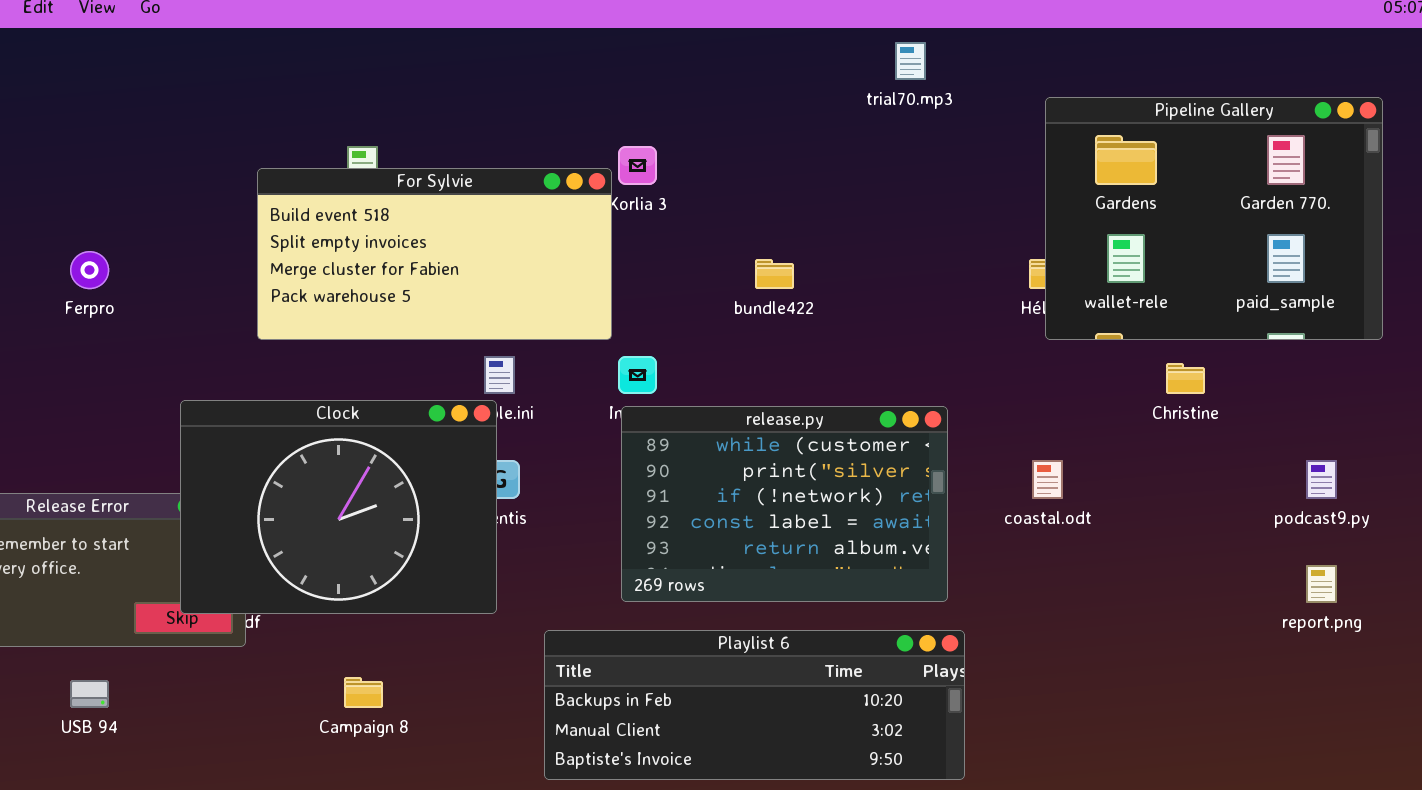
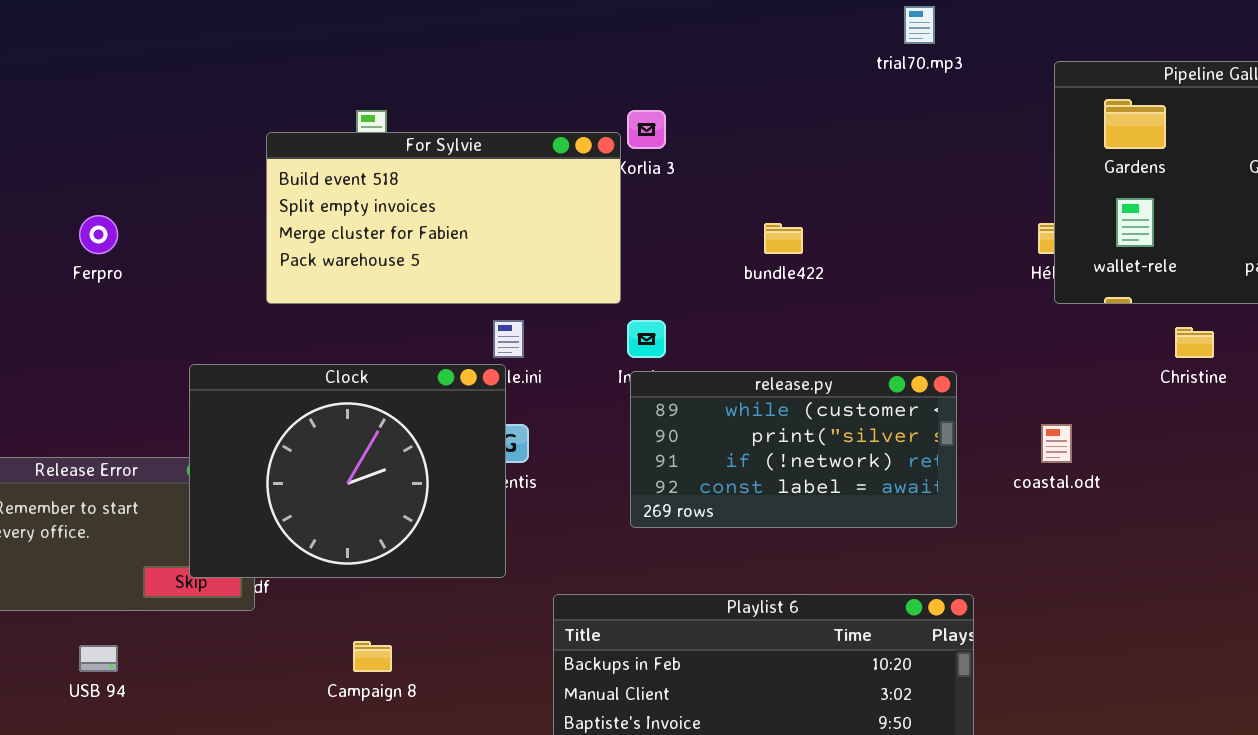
release.py: [621,406,948,602] -> [630,371,957,528], resized

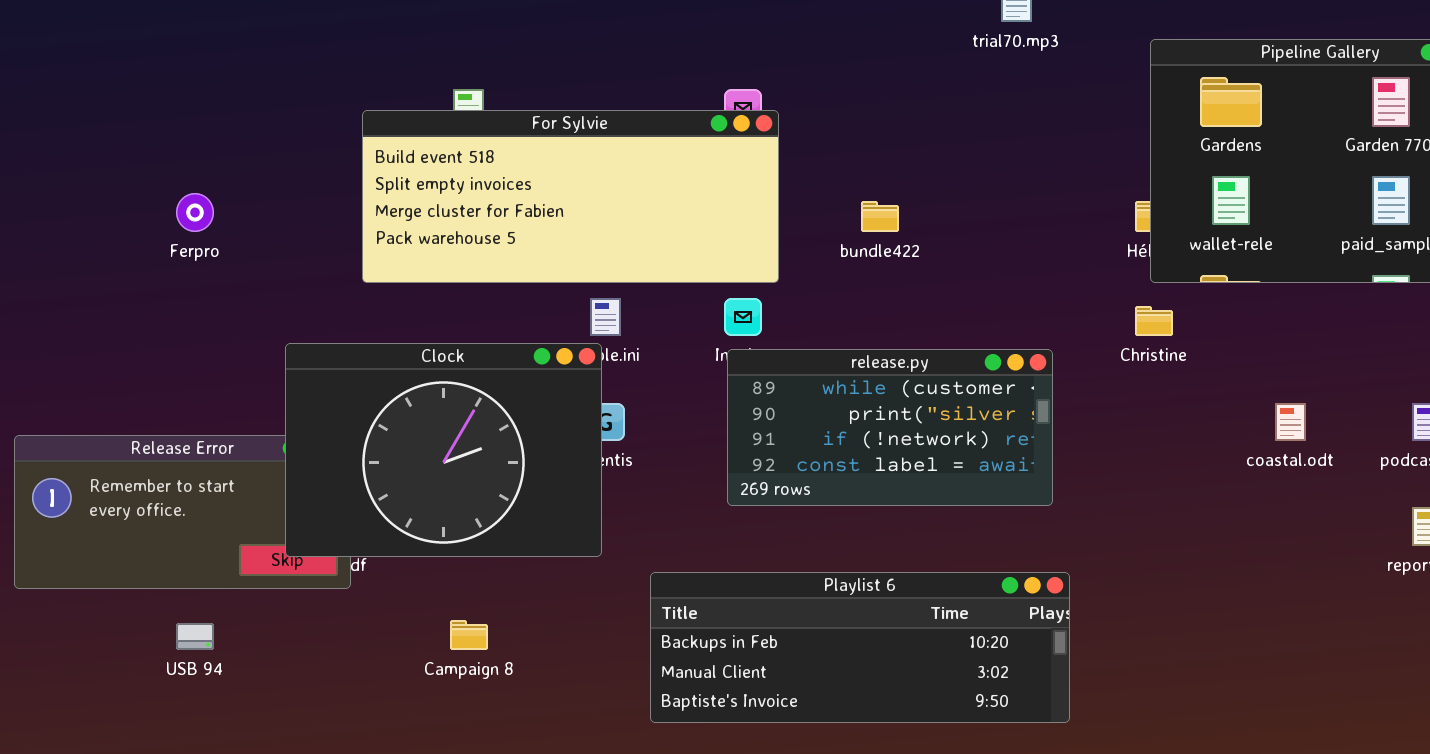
For Sylvie: [266,132,621,304] -> [362,110,779,283], resized
Christine: [1175,327,1214,358] -> [1135,306,1173,336], moved
coastal.odt: [1041,424,1072,463] -> [1275,403,1306,441], moved

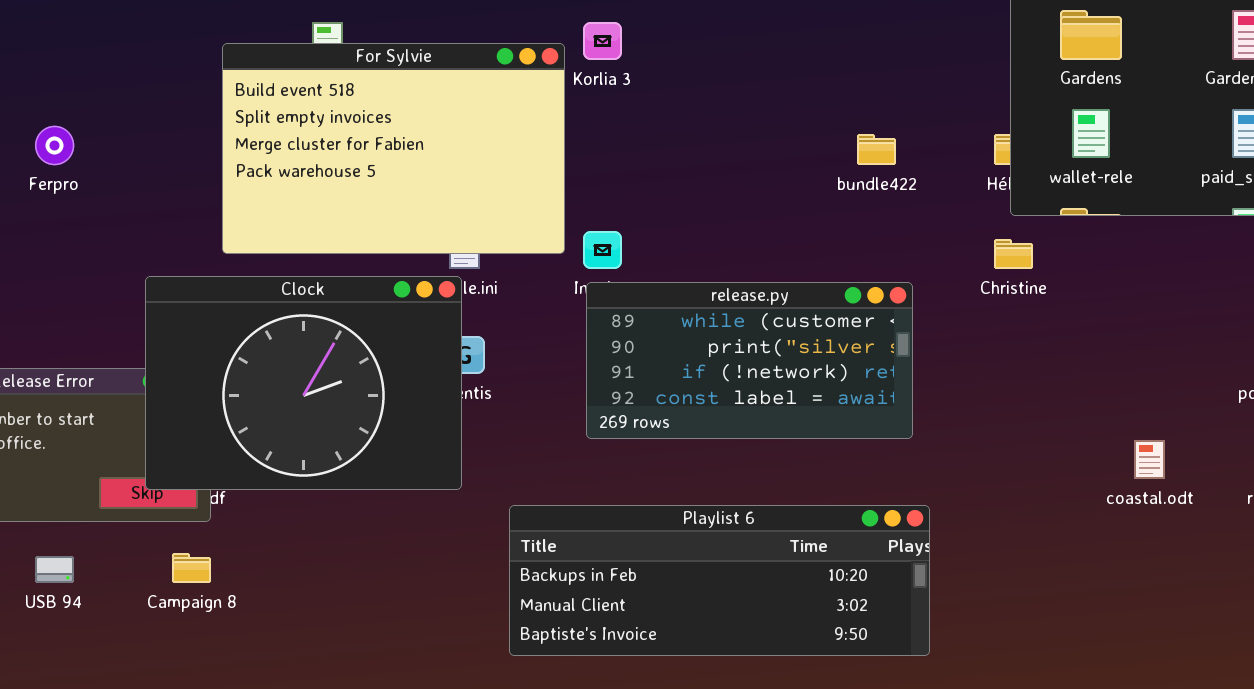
For Sylvie: [362,110,779,283] -> [222,43,565,254], resized
bundle422: [861,201,899,232] -> [857,134,896,165], moved
coastal.odt: [1275,403,1306,441] -> [1134,440,1165,479], moved
Campaign 8: [450,620,488,650] -> [172,553,211,583], moved

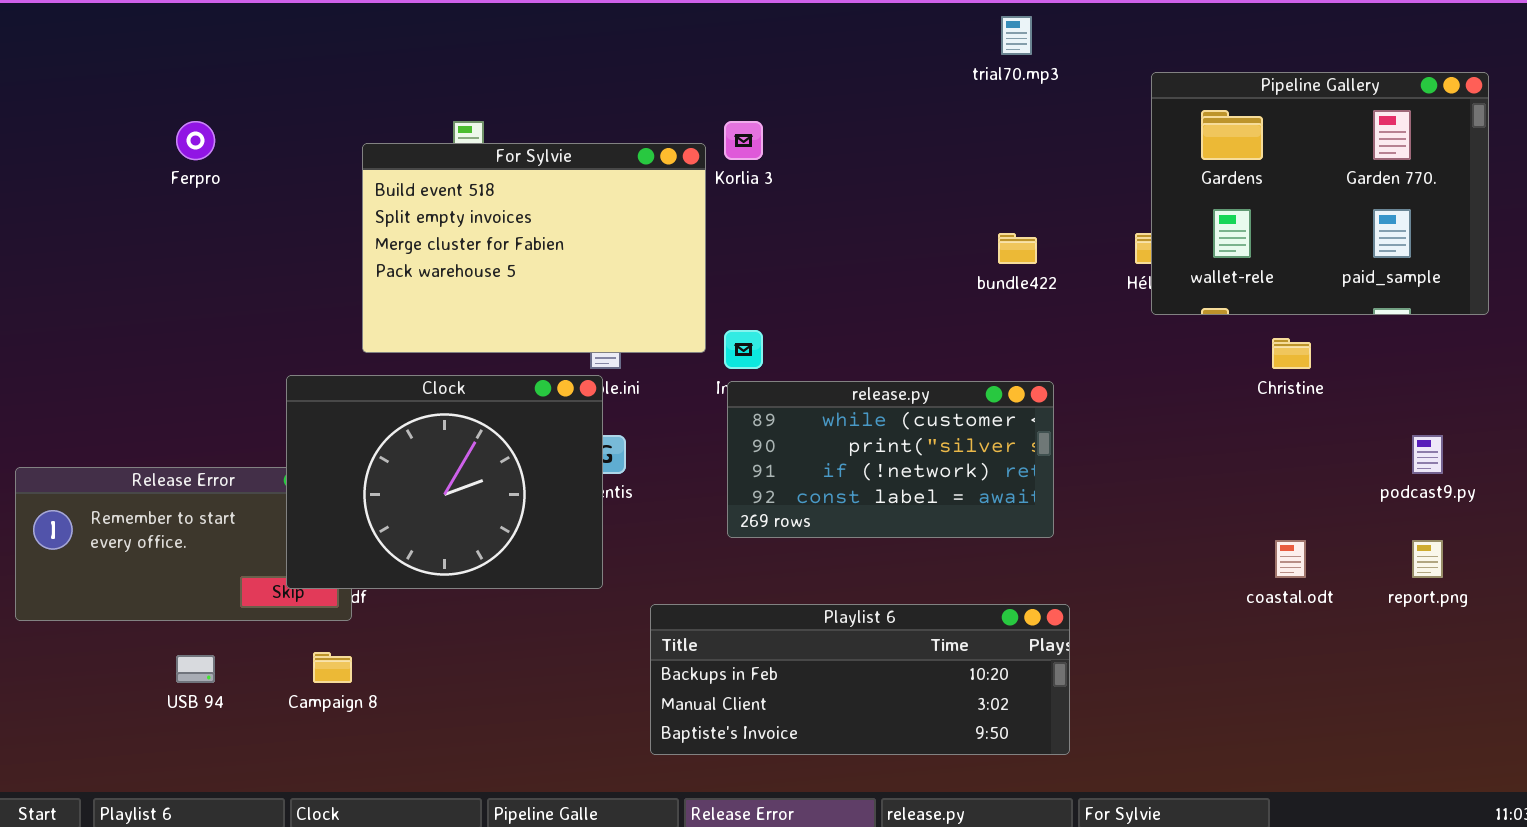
Ferpro: [35,126,74,165] -> [176,121,215,160], moved
Christine: [994,239,1033,269] -> [1272,338,1311,369], moved

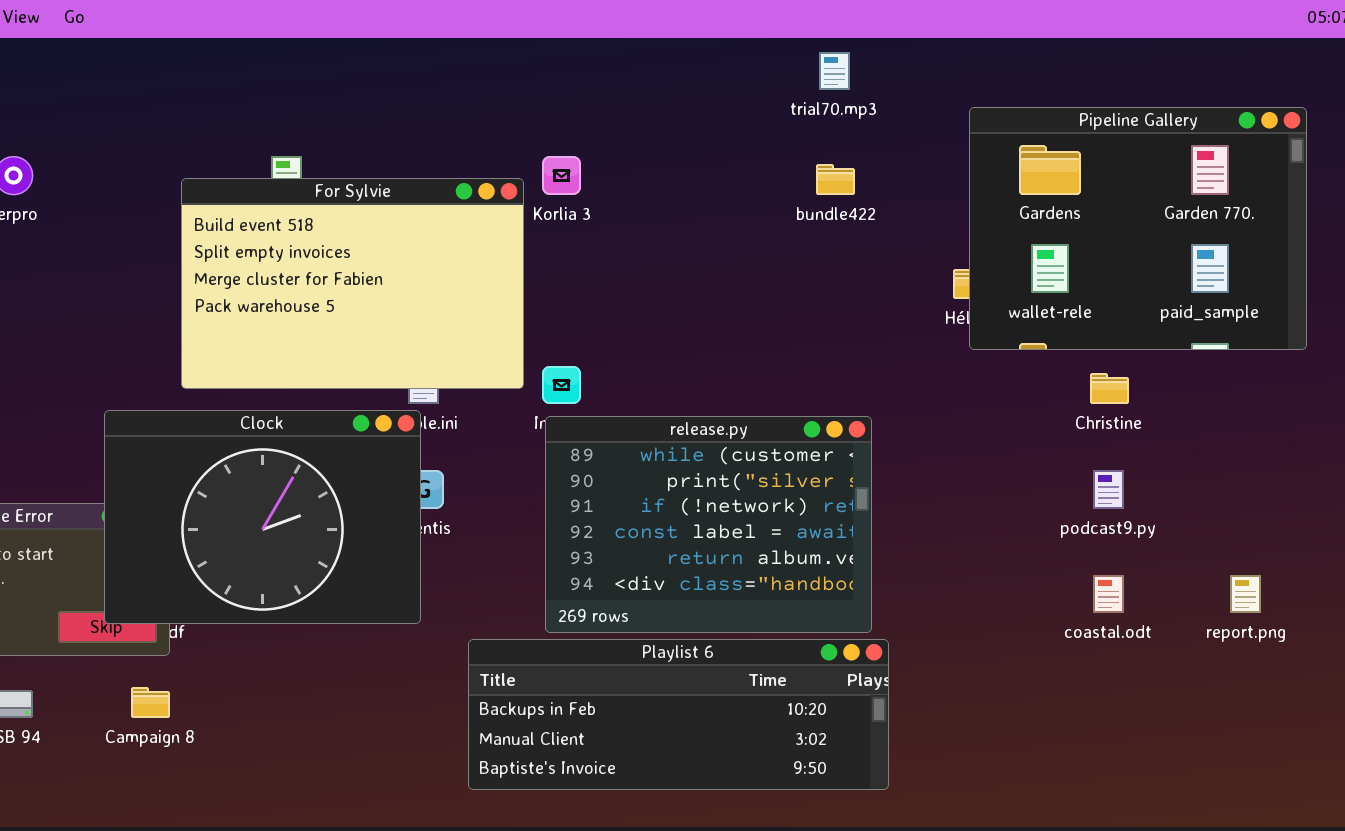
bundle422: [998,233,1037,264] -> [816,164,855,195], moved
release.py: [727,381,1054,538] -> [545,416,872,633], resized
podcast9.py: [1412,435,1443,474] -> [1093,470,1124,509], moved

